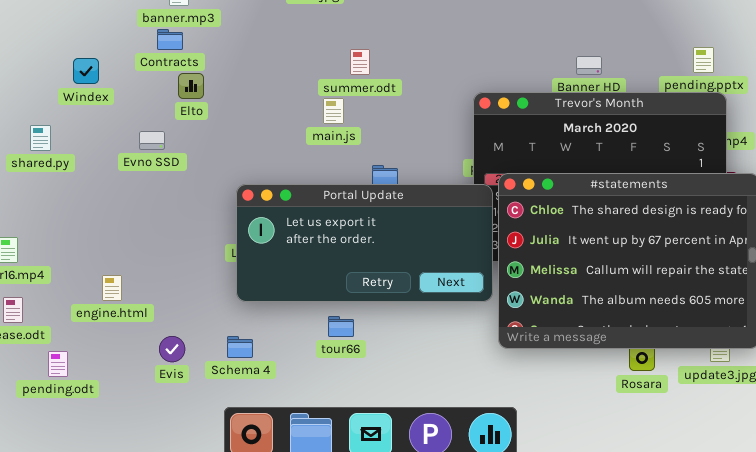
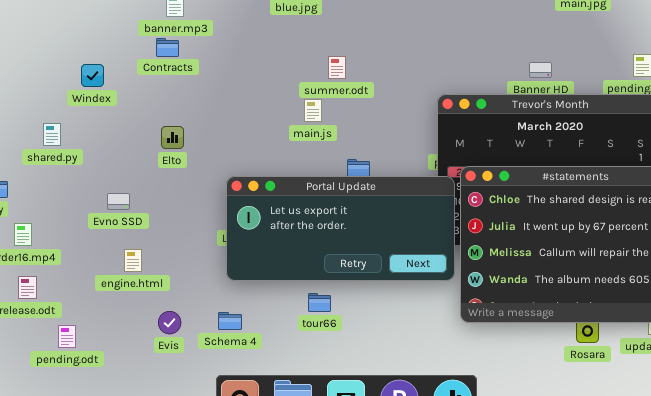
Elto: [178,73,204,99] -> [161,126,184,149], moved
Evno SSD: [139,131,165,150] -> [107,193,130,210], moved
engine.html: [102,275,122,301] -> [124,249,142,272], moved

